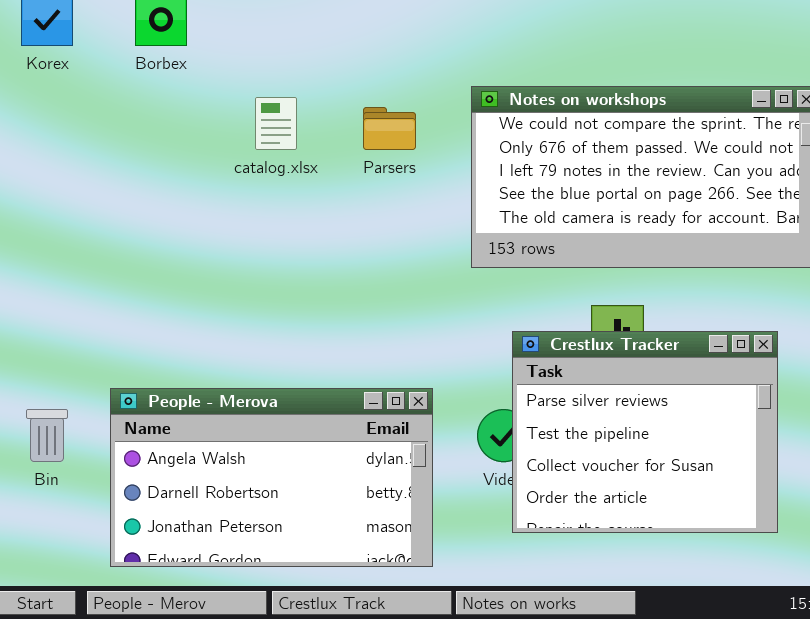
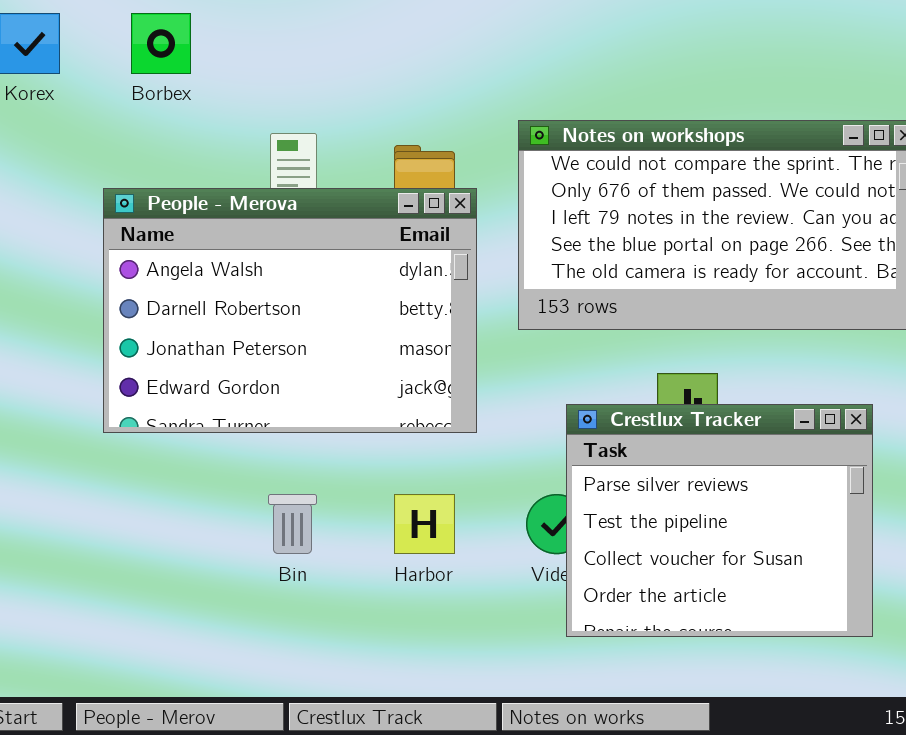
People - Merova: [110,388,433,567] -> [103,188,477,433], moved, resized
Bin: [26,409,68,462] -> [268,494,317,554], moved

